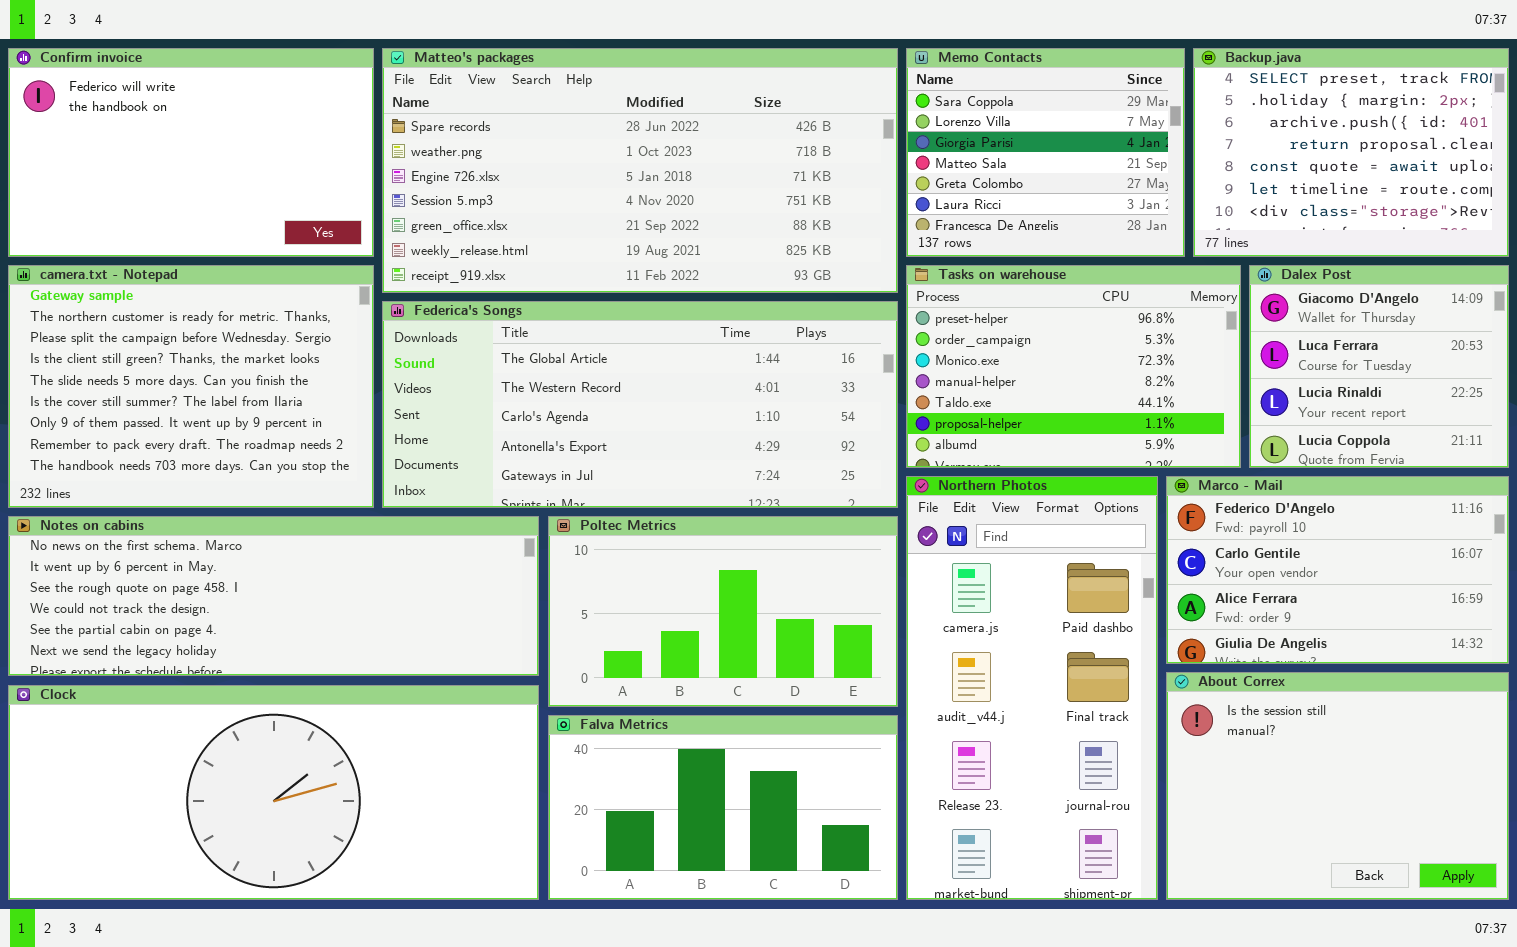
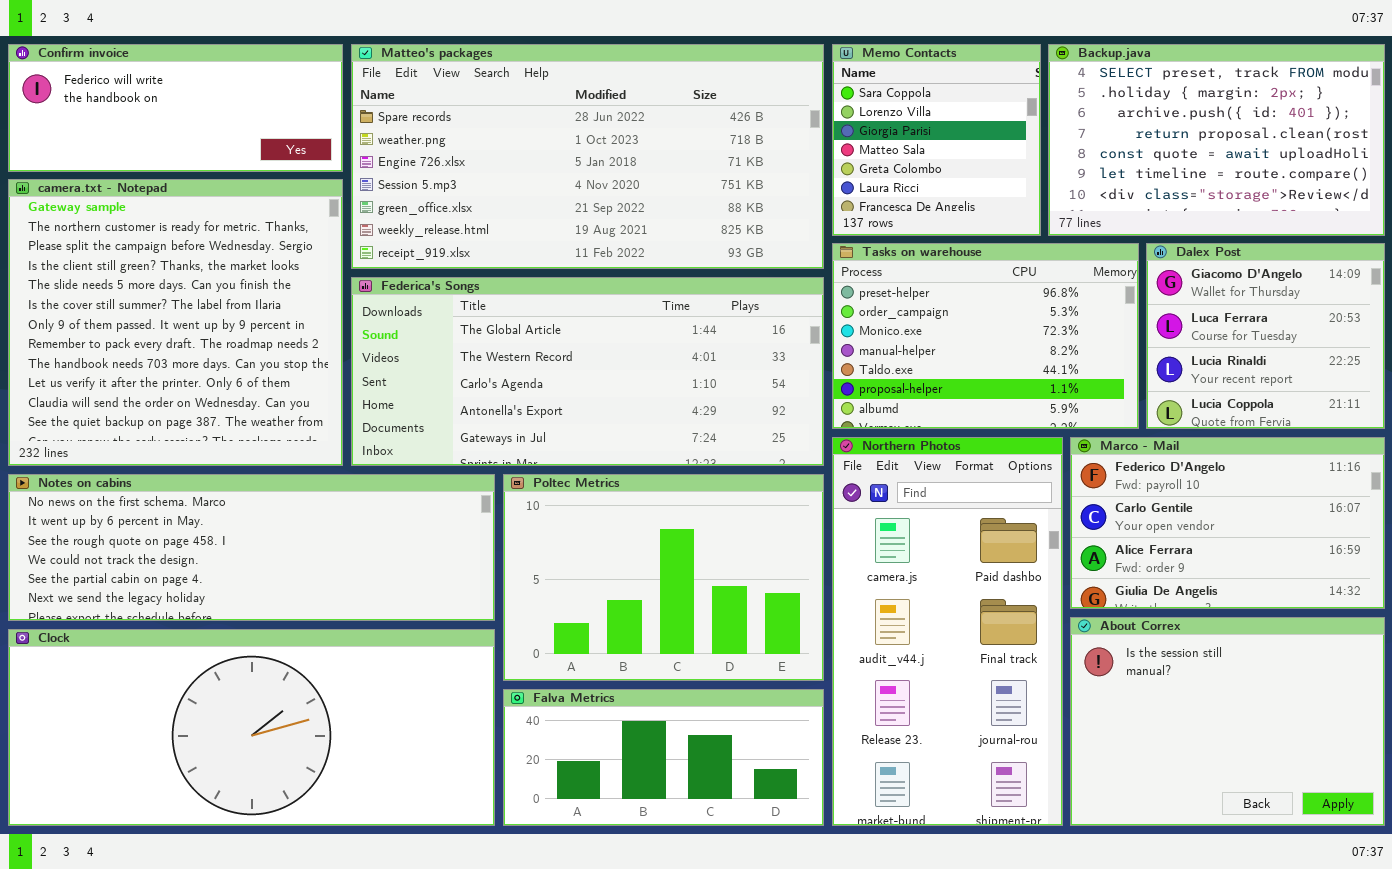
Confirm invoice: [8,48,374,257] -> [8,44,343,172], resized
Memo Contacts: [906,48,1185,257] -> [832,44,1041,236], resized
Backup.java: [1193,48,1509,257] -> [1048,44,1385,236], resized
camera.txt - Notepad: [8,265,374,508] -> [8,179,343,466], resized
Poltec Metrics: [548,516,898,707] -> [503,474,824,681], resized
Falva Metrics: [548,715,898,900] -> [503,689,824,826], resized

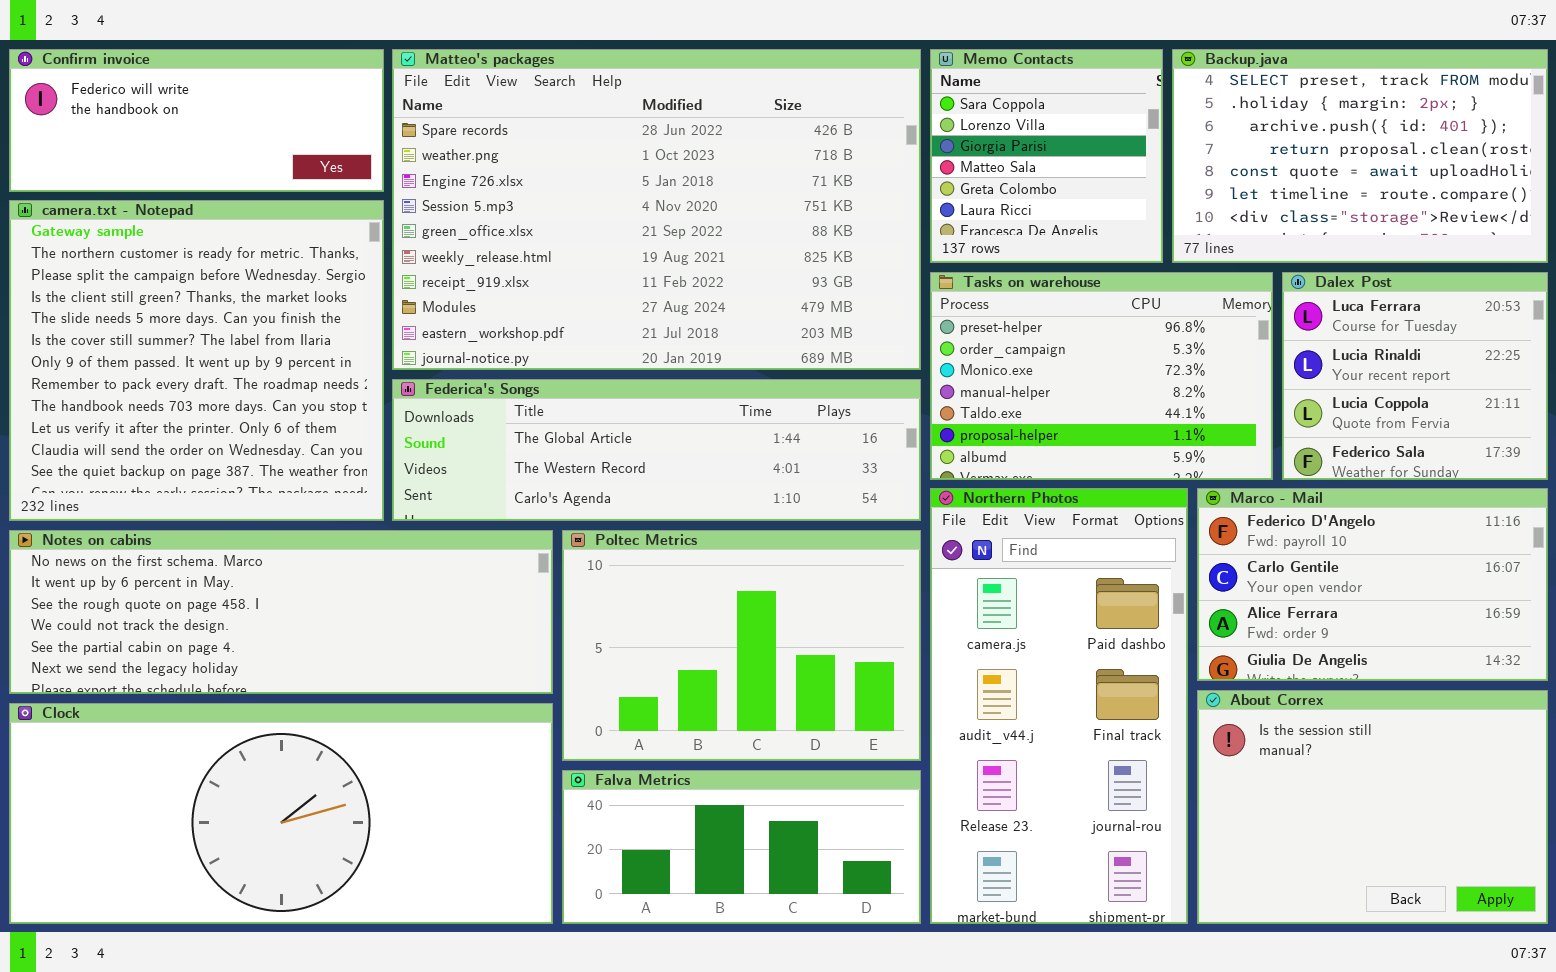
Matteo's packages: [351,44,824,269] -> [392,49,921,370], resized
Dalex Post: [1146,243,1385,429] -> [1282,272,1548,480], scrolled down 1 row
Federica's Songs: [351,277,824,466] -> [392,379,921,521], resized

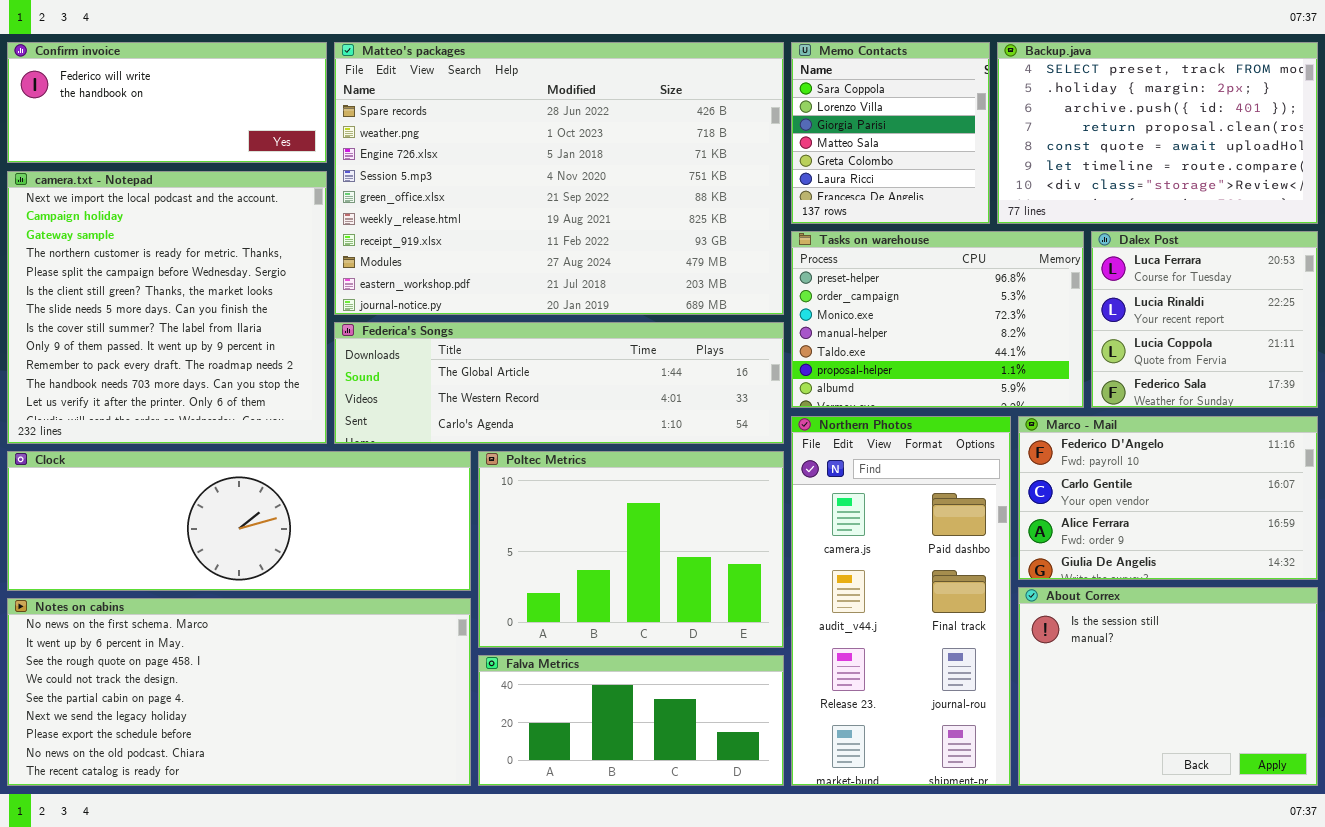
camera.txt - Notepad: [9,200,384,521] -> [7,171,327,444], scrolled up 2 rows
Notes on cabins: [9,530,553,694] -> [7,598,471,786], moved, resized
Clock: [9,703,553,924] -> [7,451,471,591], moved, resized

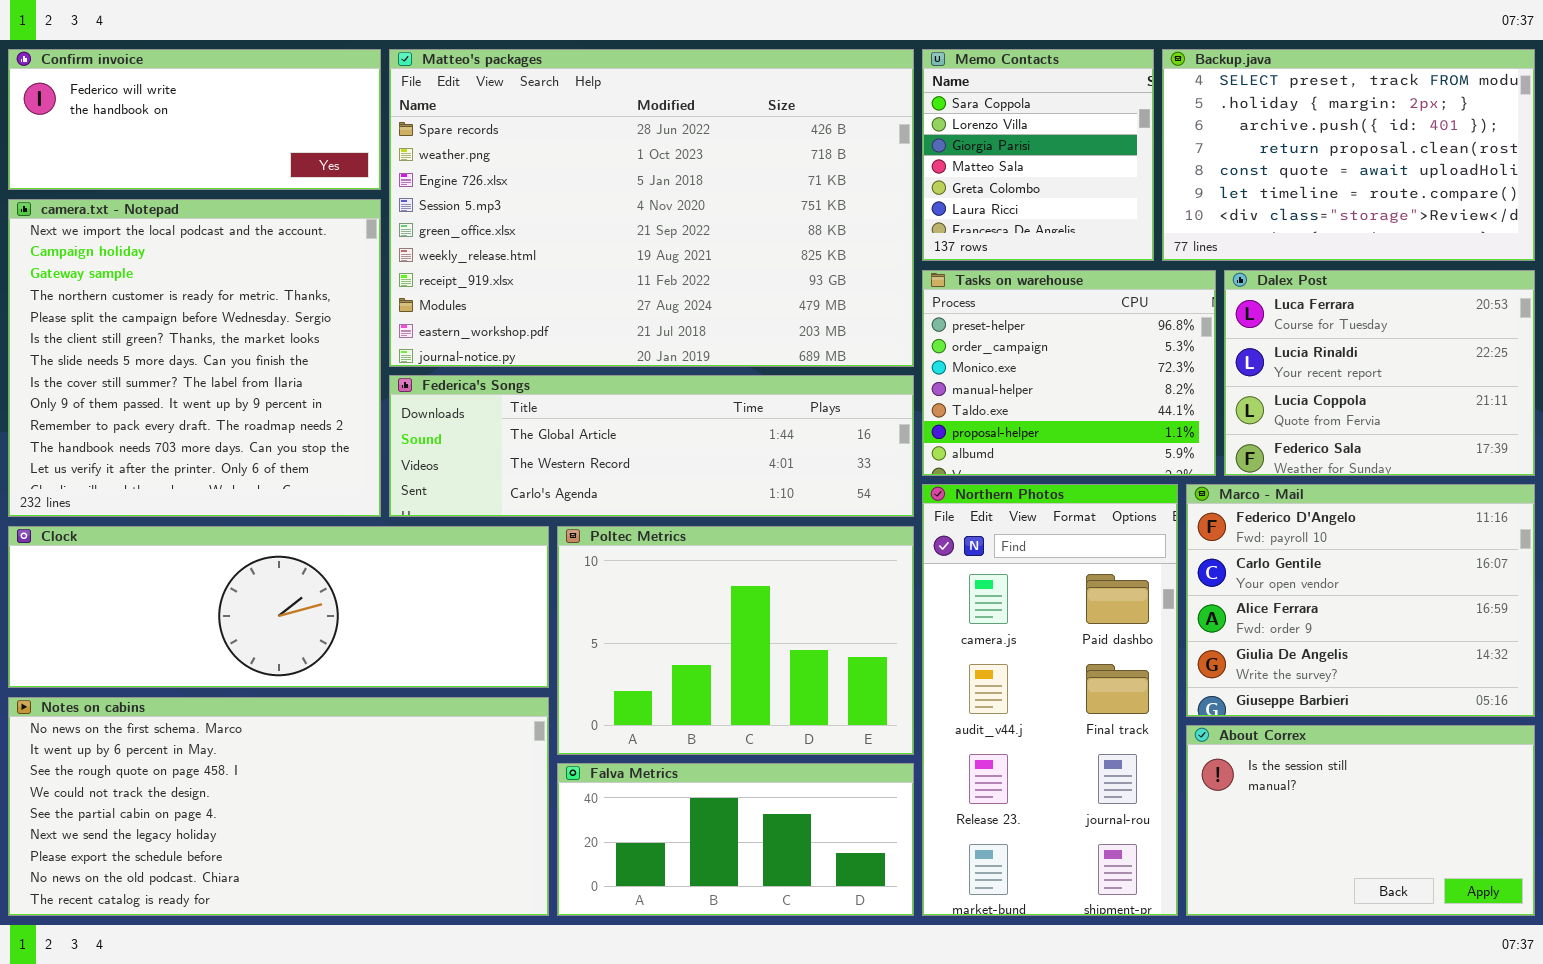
Tasks on warehouse: [791,231,1084,408] -> [922,270,1216,476], resized
Dalex Post: [1091,231,1318,408] -> [1224,270,1535,476], resized
Marco - Mail: [1018,416,1318,580] -> [1186,484,1535,717], resized
About Correx: [1018,587,1318,786] -> [1186,725,1535,916], resized

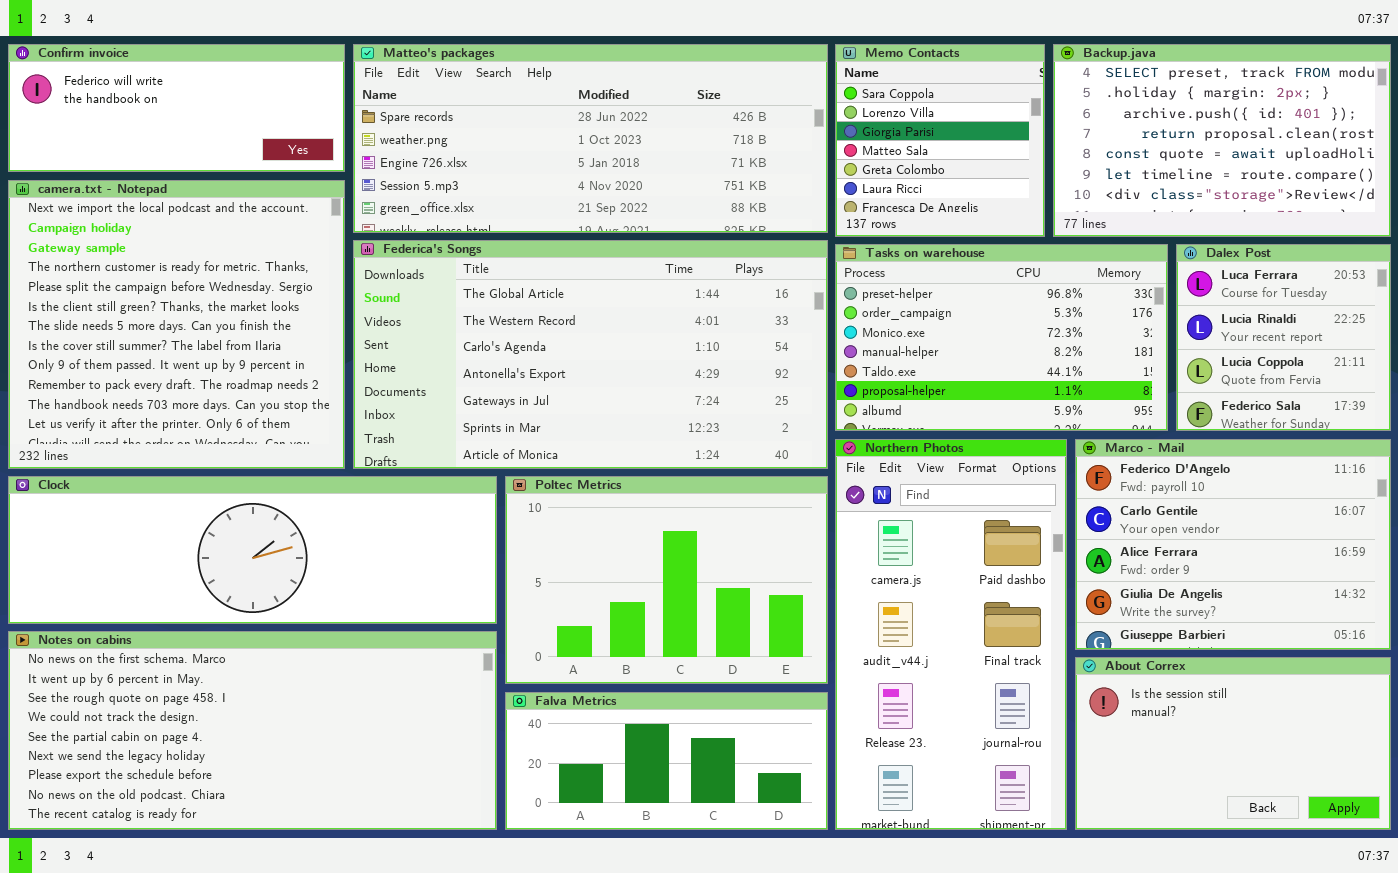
Matteo's packages: [389,49,914,367] -> [353,44,828,233], resized
Tasks on warehouse: [922,270,1216,476] -> [835,244,1168,431], resized
Dalex Post: [1224,270,1535,476] -> [1176,244,1391,431], resized
Federica's Songs: [389,375,914,517] -> [353,240,828,469], resized

